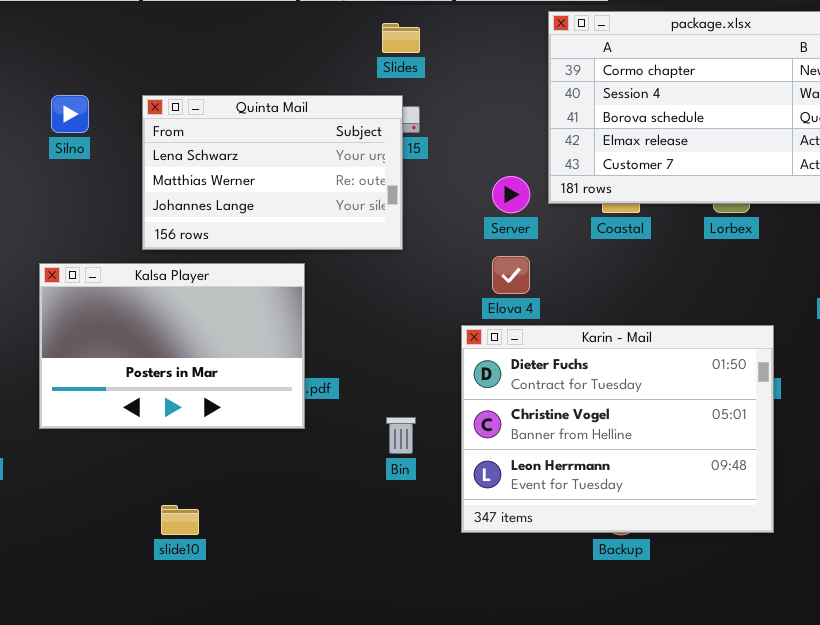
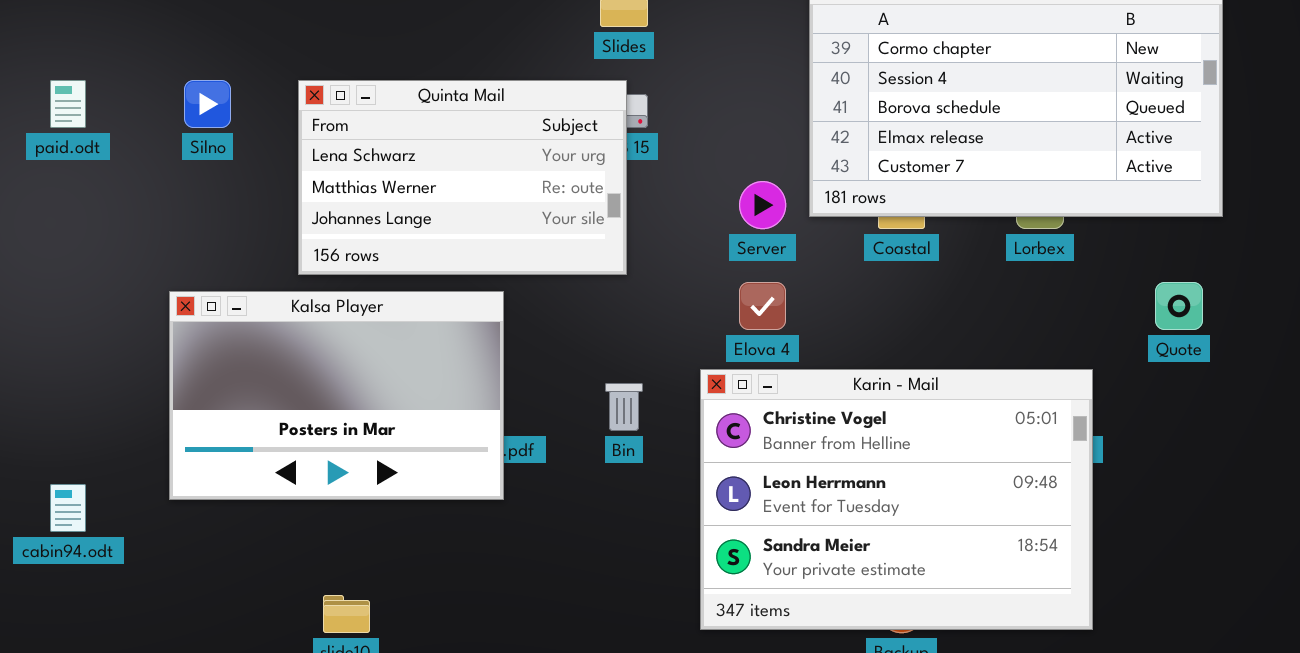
Karin - Mail: [461,325,774,533] -> [700,369,1093,630], scrolled down 1 row
Bin: [386,417,416,454] -> [605,383,643,431], moved

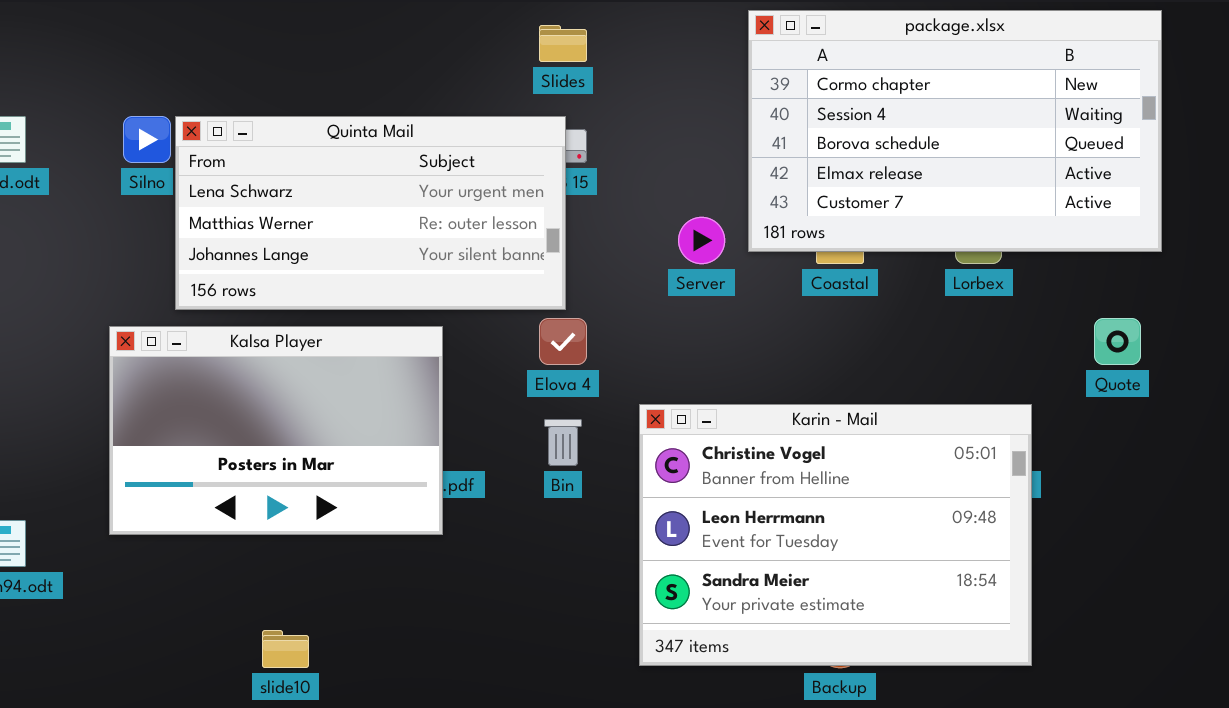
Quinta Mail: [298,80,627,275] -> [175,116,566,310], resized
Elova 4: [739,282,786,330] -> [539,318,587,365], moved

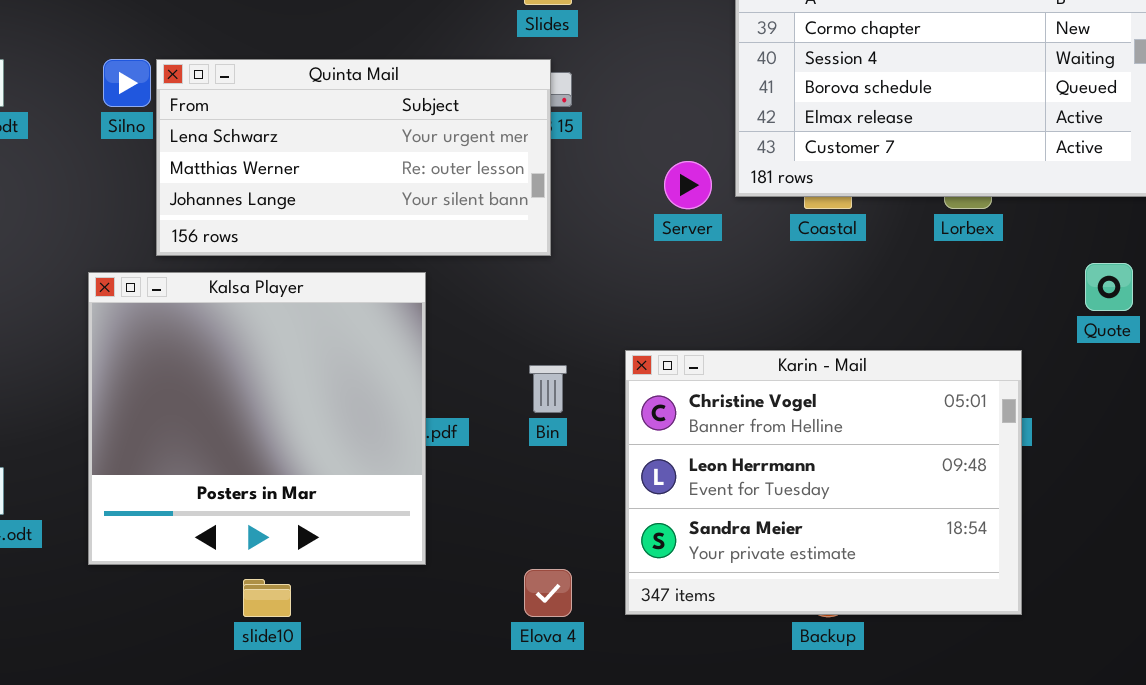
Elova 4: [539,318,587,365] -> [524,569,572,617], moved
Kalsa Player: [109,326,443,535] -> [88,272,426,565], resized

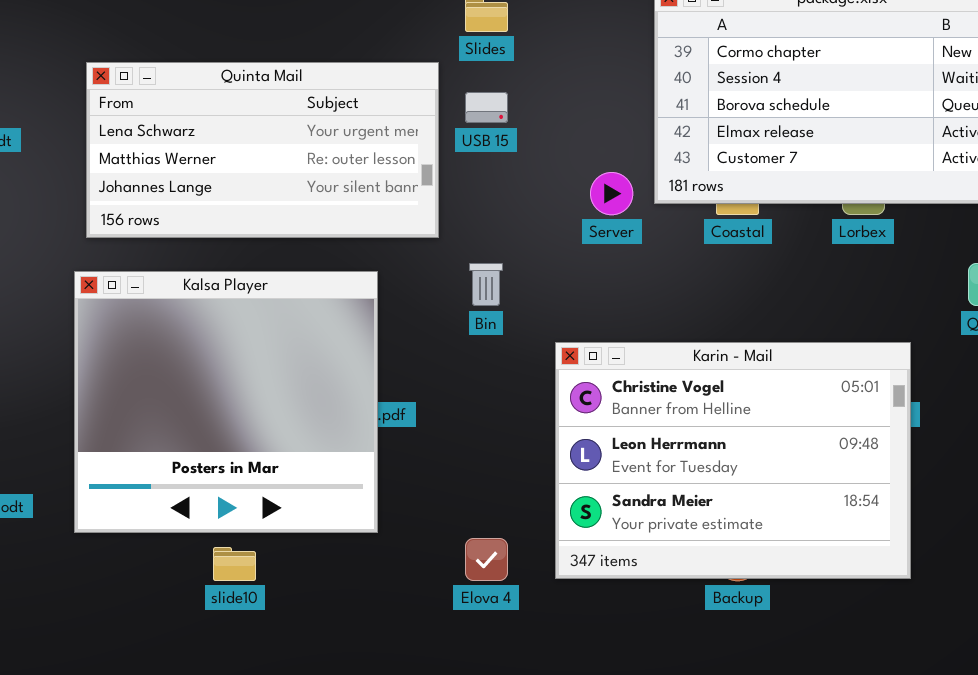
Quinta Mail: [156,59,551,256] -> [86,62,439,238], moved
Bin: [529,365,567,413] -> [469,263,503,306], moved

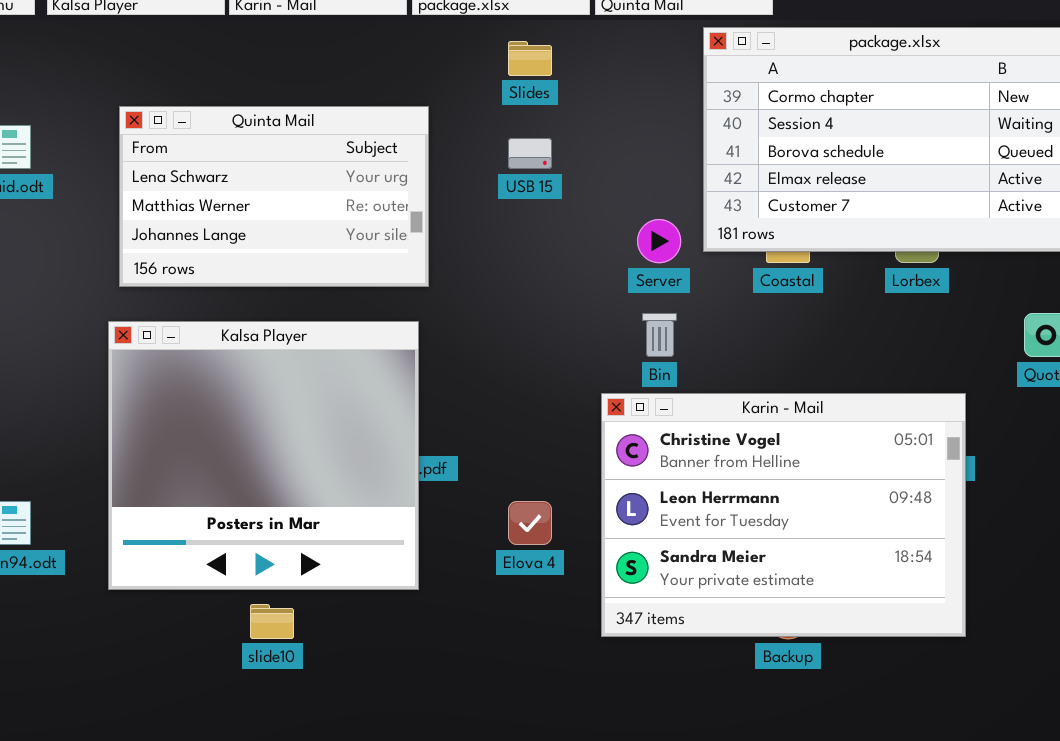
Quinta Mail: [86,62,439,238] -> [119,106,429,287], resized
Bin: [469,263,503,306] -> [642,313,677,357], moved
Elova 4: [465,538,508,581] -> [508,501,552,545], moved

